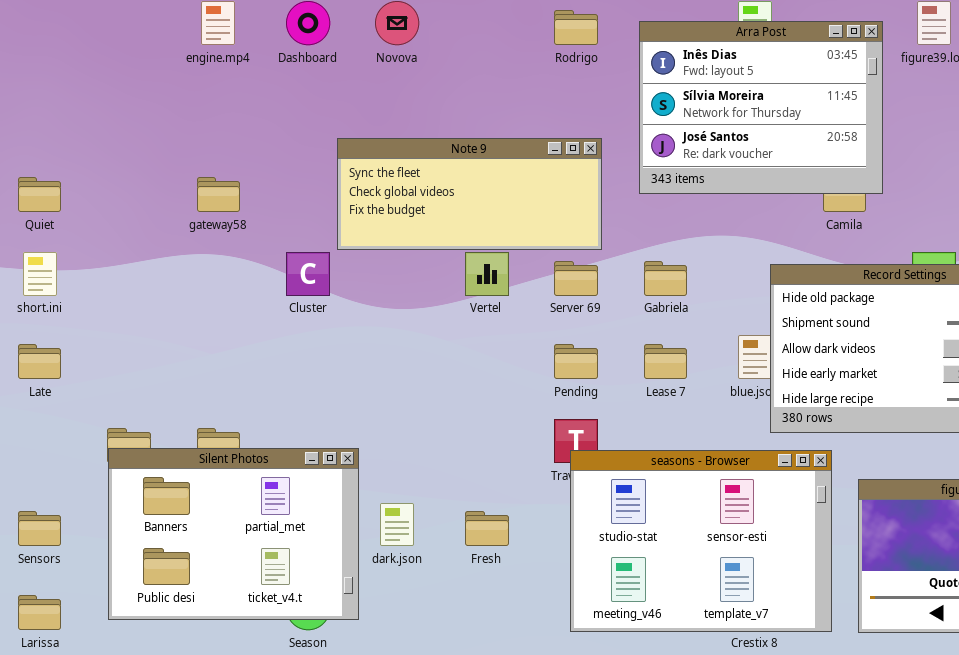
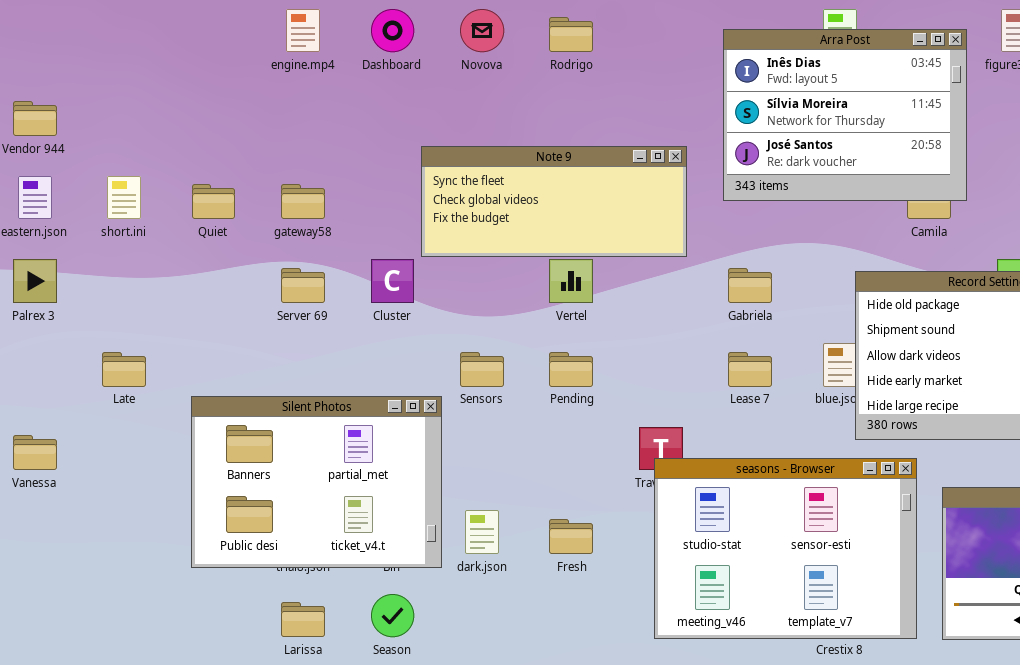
Rodrigo: [554,10,598,45] -> [549,17,593,52], moved
Quiet: [18,177,61,212] -> [192,184,235,219], moved
short.ini: [23,252,57,296] -> [107,176,141,219], moved
Server 69: [554,261,598,296] -> [281,268,325,303], moved
Pending: [554,344,598,379] -> [549,352,593,387], moved
Silent Photos: [108,448,359,620] -> [191,396,442,568], moved
Sensors: [18,511,61,546] -> [460,352,504,387], moved
Larissa: [18,595,61,630] -> [281,602,325,637], moved

